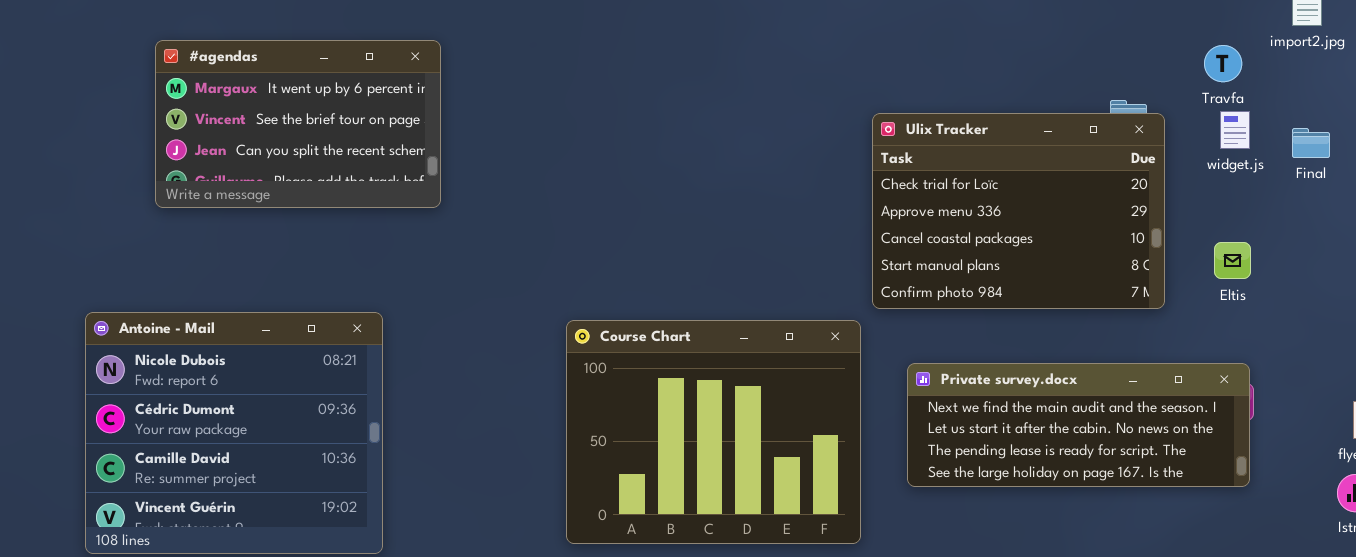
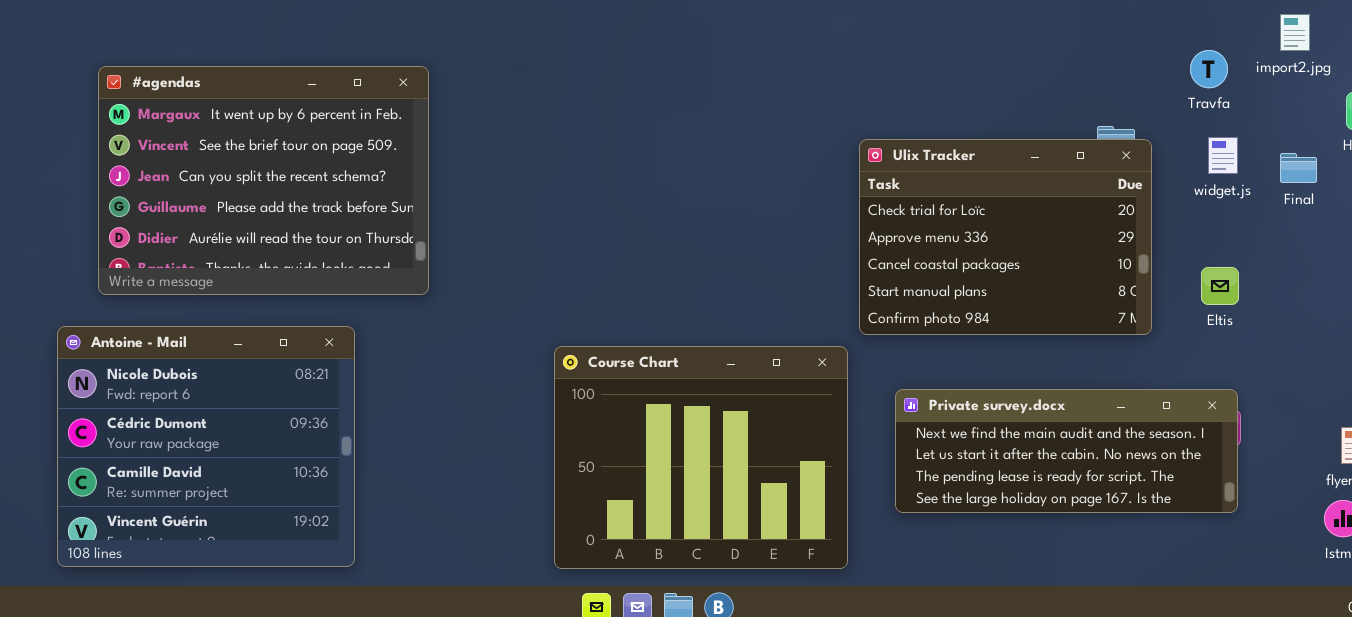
#agendas: [155,40,441,208] -> [98,66,429,295], resized
Travfa: [1204,45,1242,82] -> [1190,50,1228,88], moved
Antoine - Mail: [85,312,383,554] -> [57,326,355,567], moved

